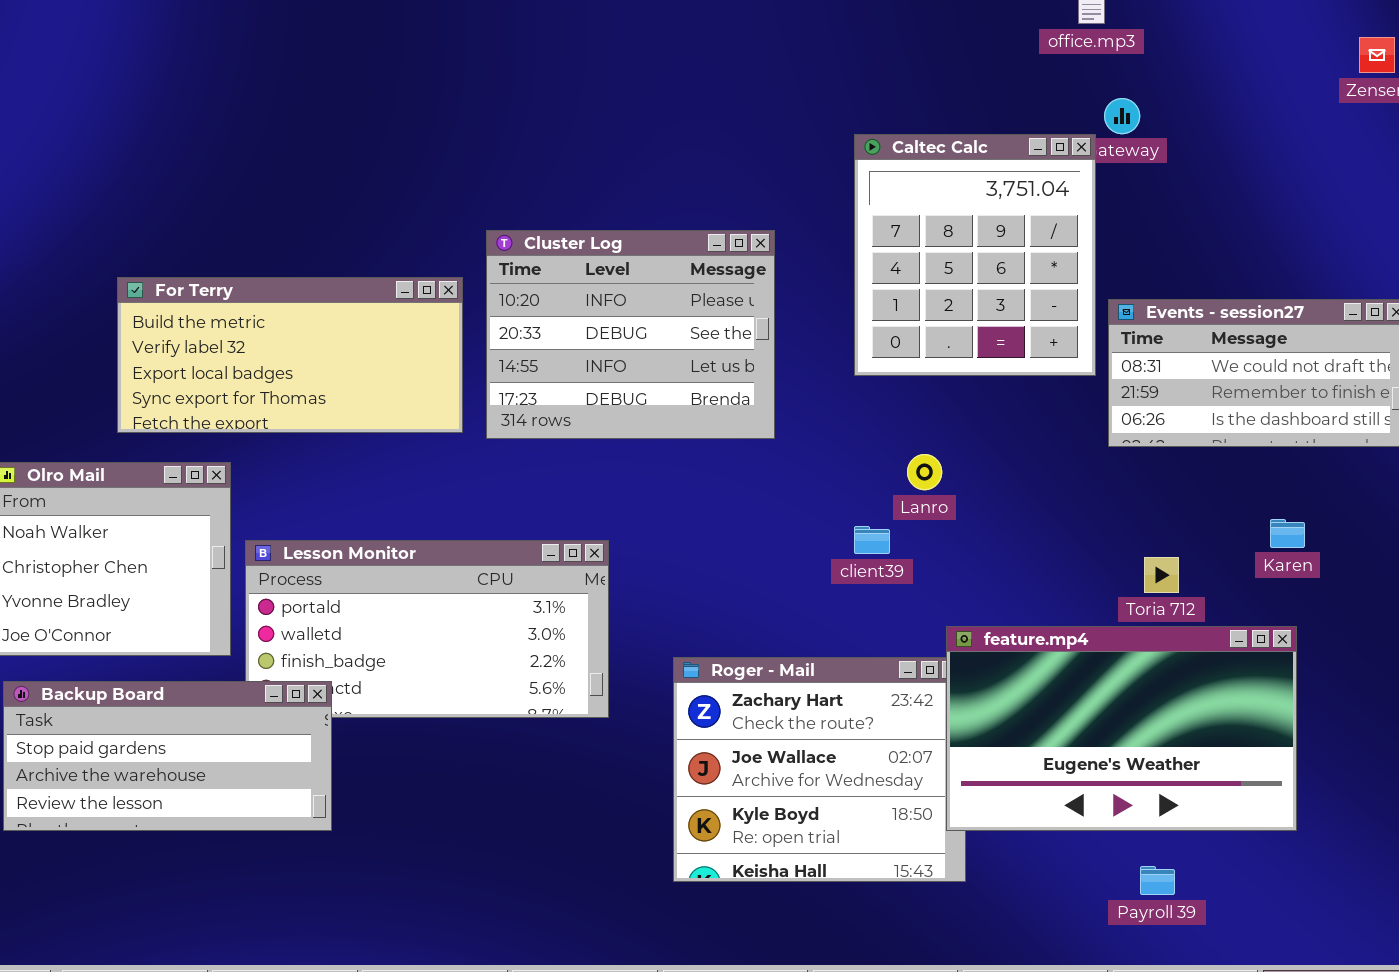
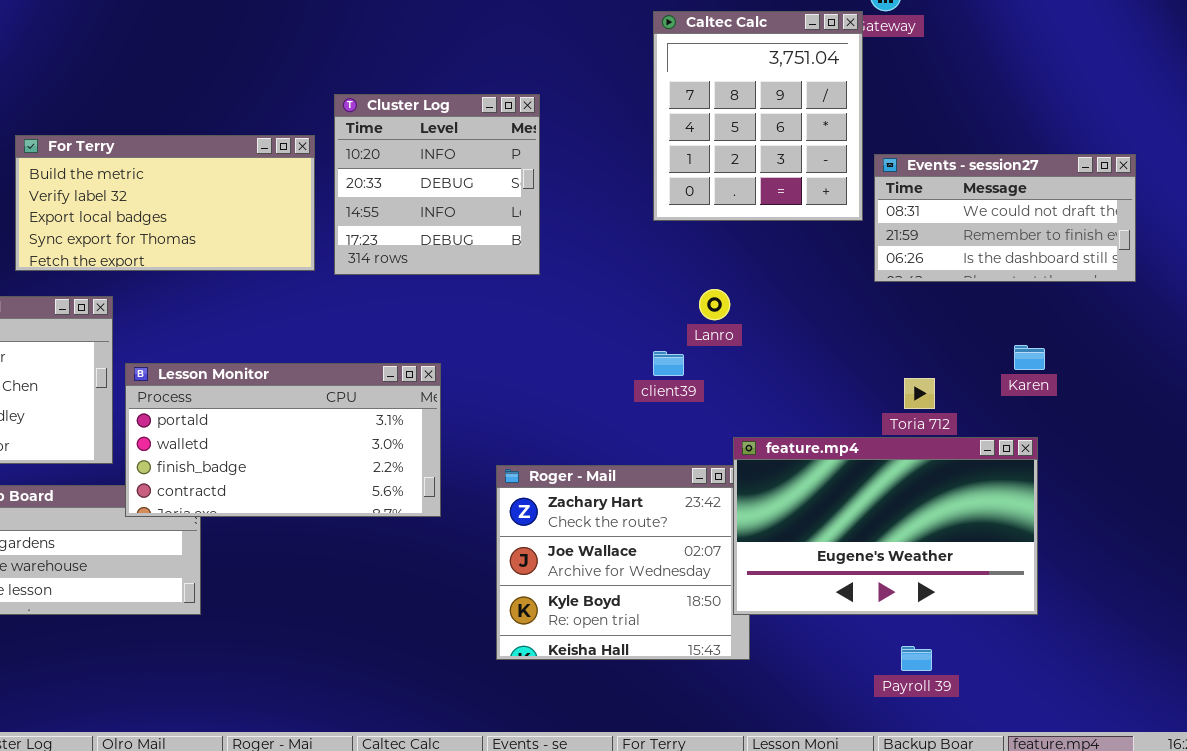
Cluster Log: [486,230,775,439] -> [334,94,540,275], resized
Lesson Monitor: [245,540,609,718] -> [125,363,441,517], raised

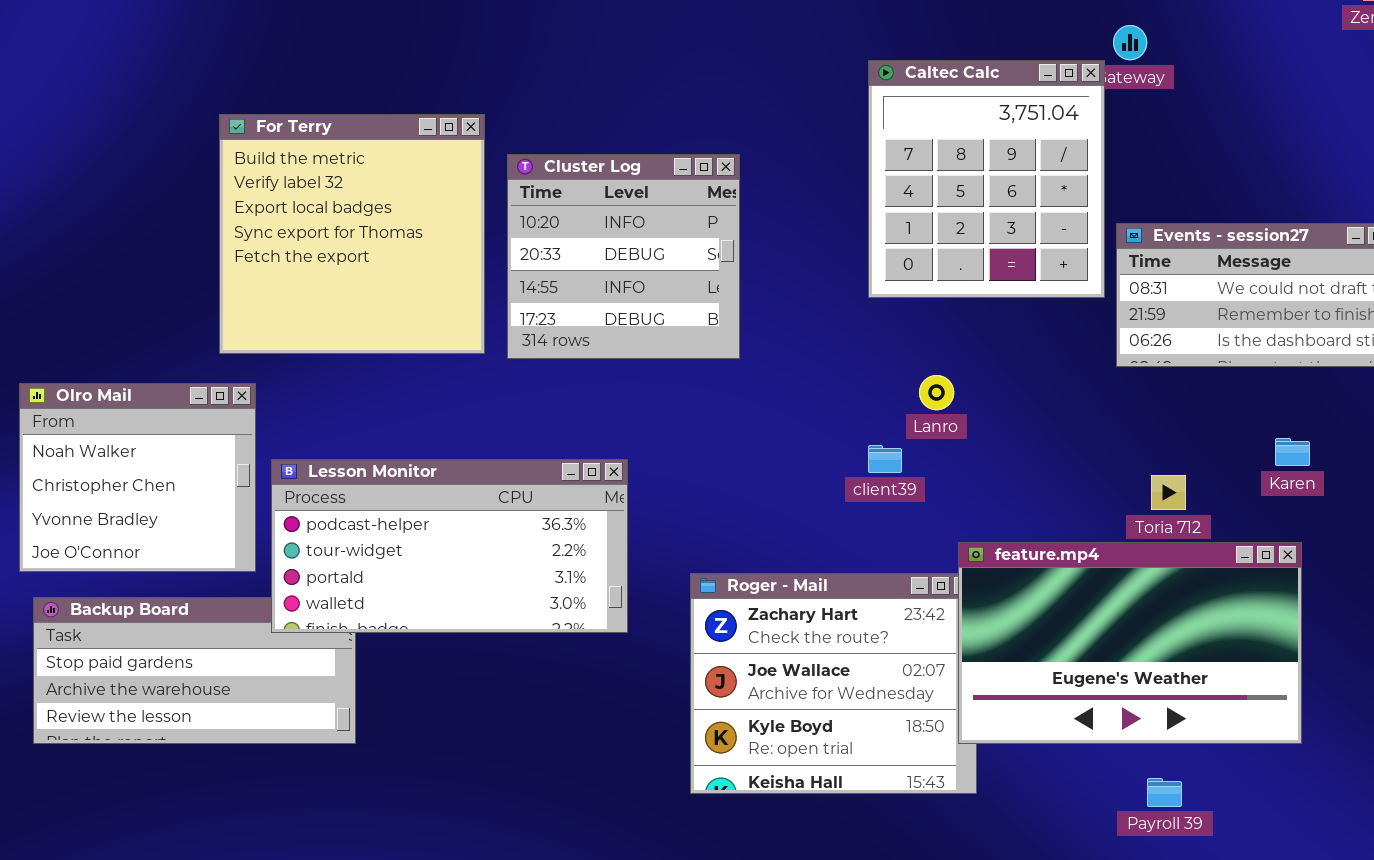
For Terry: [15,135,315,271] -> [219,114,485,354], resized
Lesson Monitor: [125,363,441,517] -> [271,459,628,633], scrolled up 2 rows

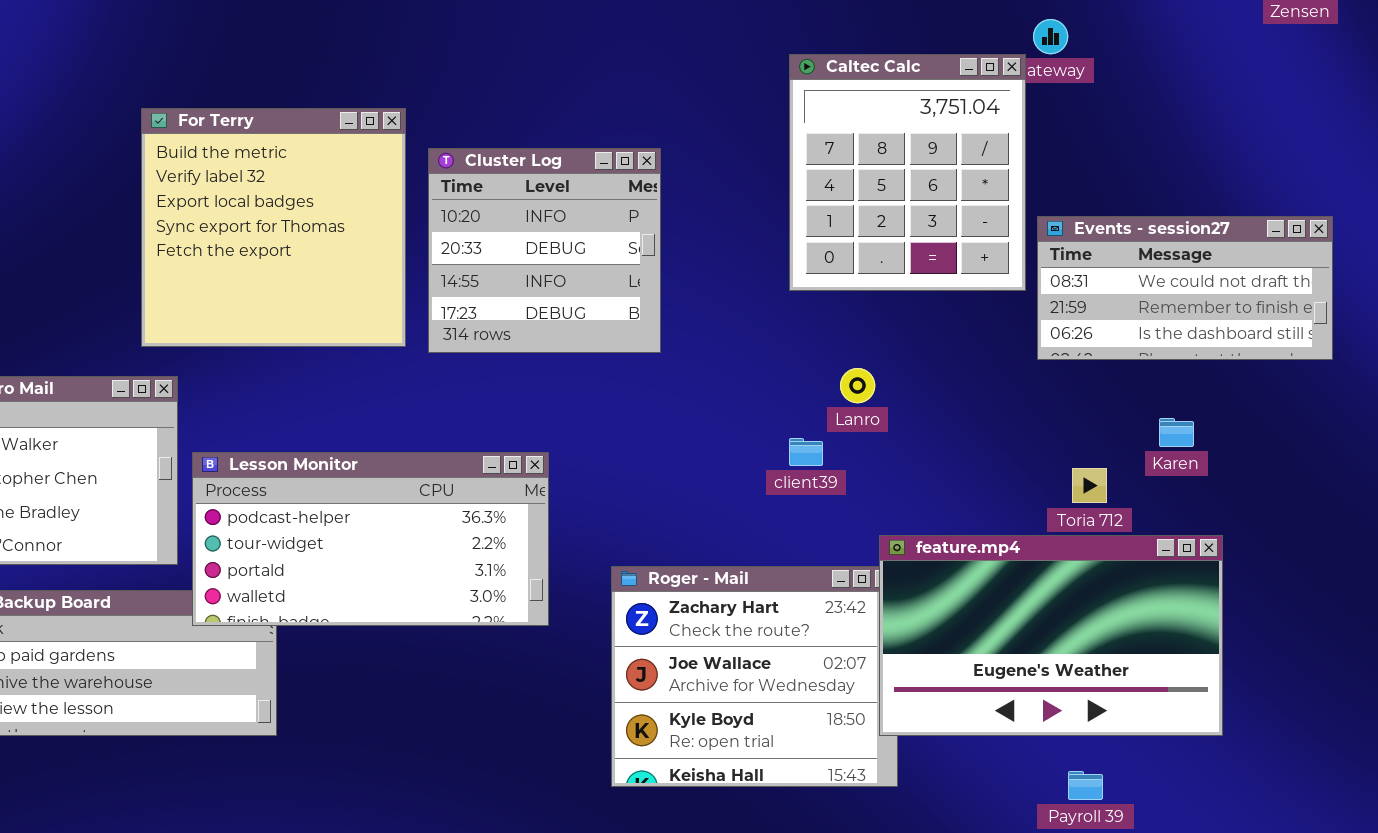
Karen: [1275,438,1310,466] -> [1159,418,1194,447], moved

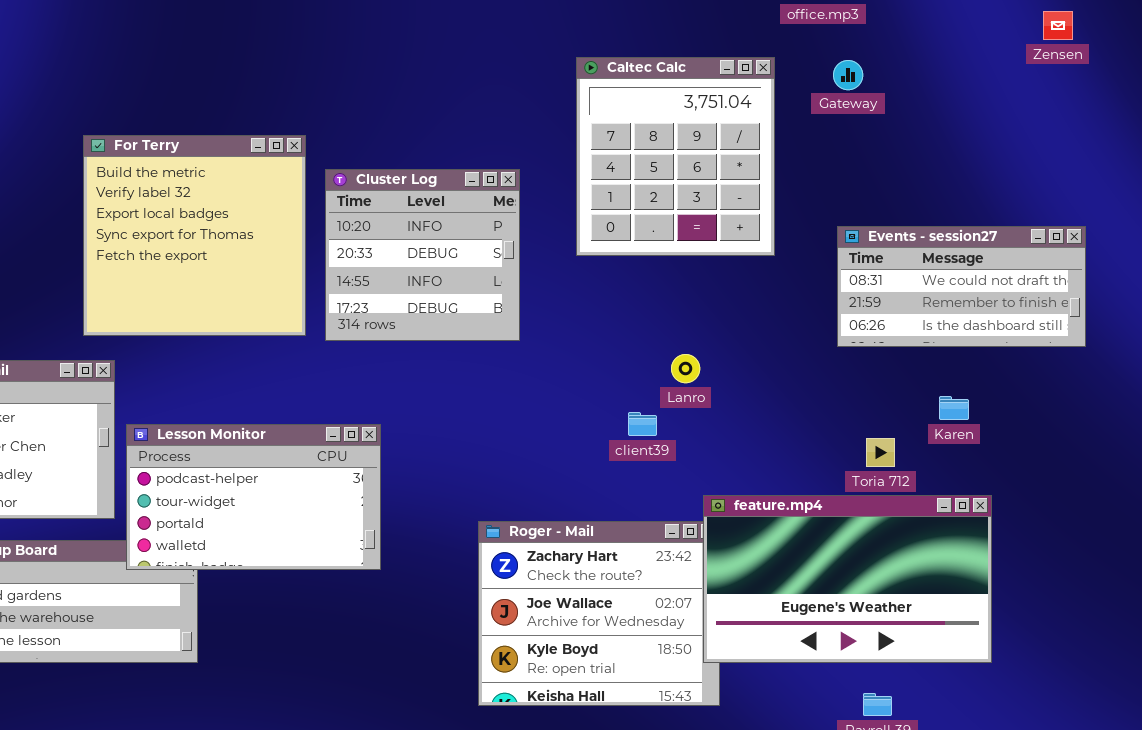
Caltec Calc: [789,54,1026,291] -> [576,57,775,256], moved
Lesson Monitor: [192,452,549,626] -> [126,424,381,570], resized

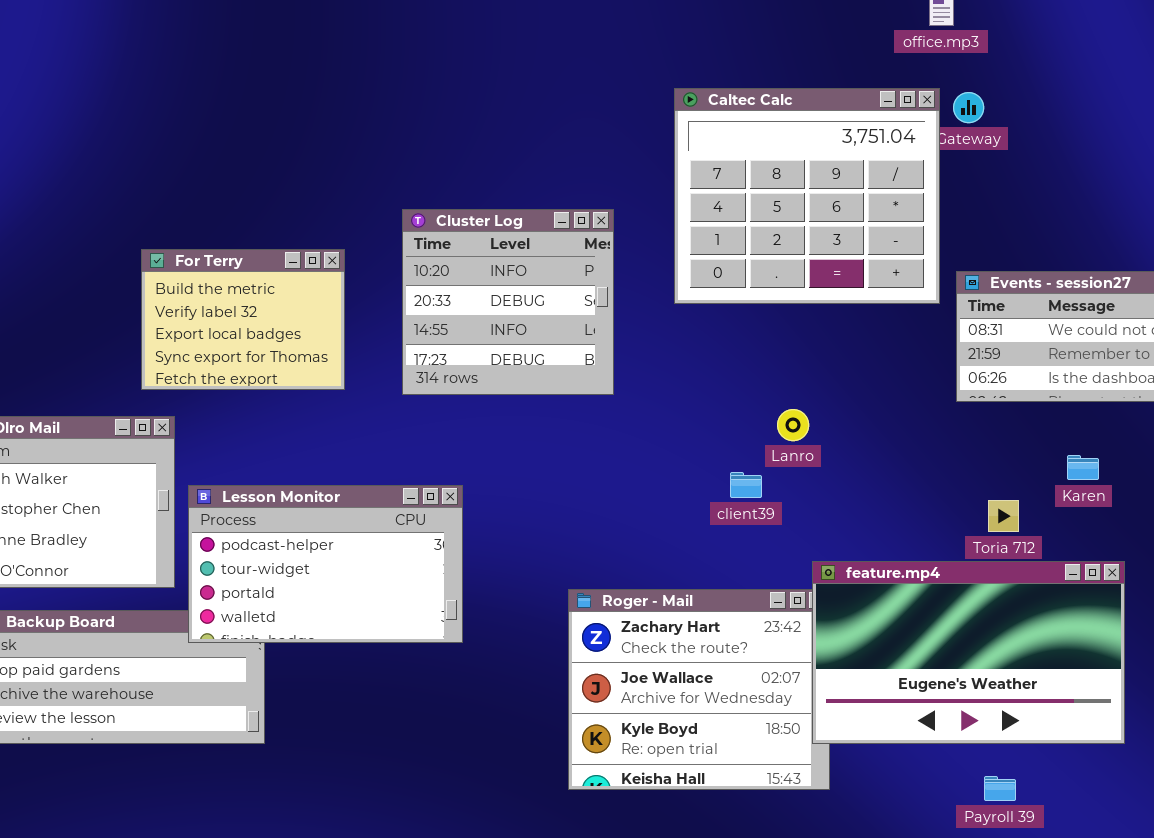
Caltec Calc: [576,57,775,256] -> [674,88,940,304], resized
For Terry: [83,135,306,336] -> [141,249,345,390], resized

